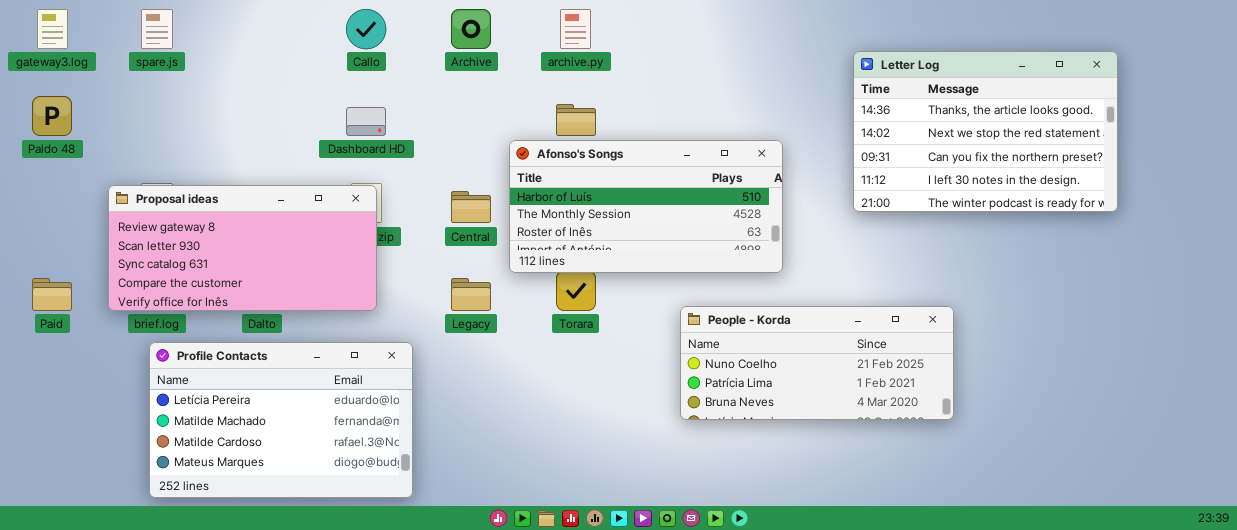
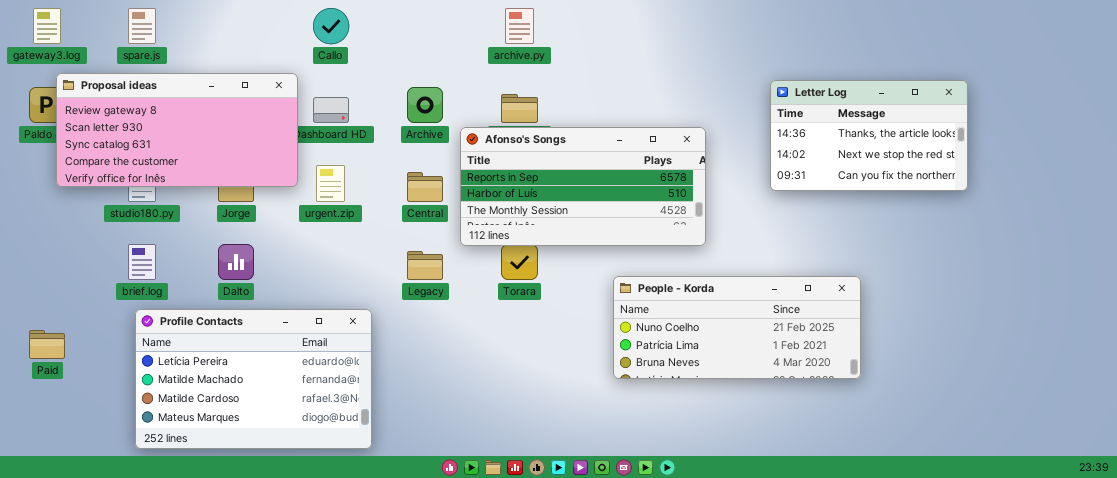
Archive: [451,9,491,49] -> [407,87,443,123], moved
Letter Log: [853,51,1118,212] -> [770,80,968,191], resized
Afonso's Songs: [509,140,783,273] -> [460,127,706,246], scrolled up 1 row
Proposal ideas: [108,185,377,311] -> [56,73,298,187], moved
Paid: [32,278,72,311] -> [29,330,65,359], moved

